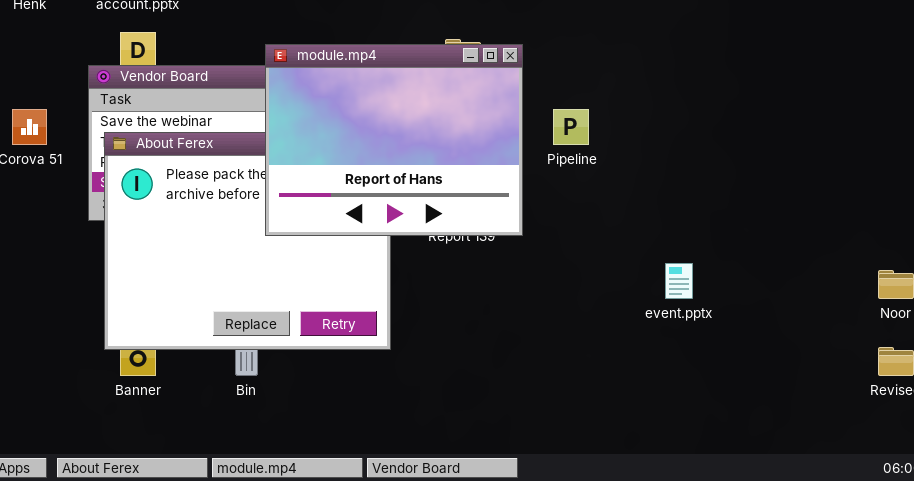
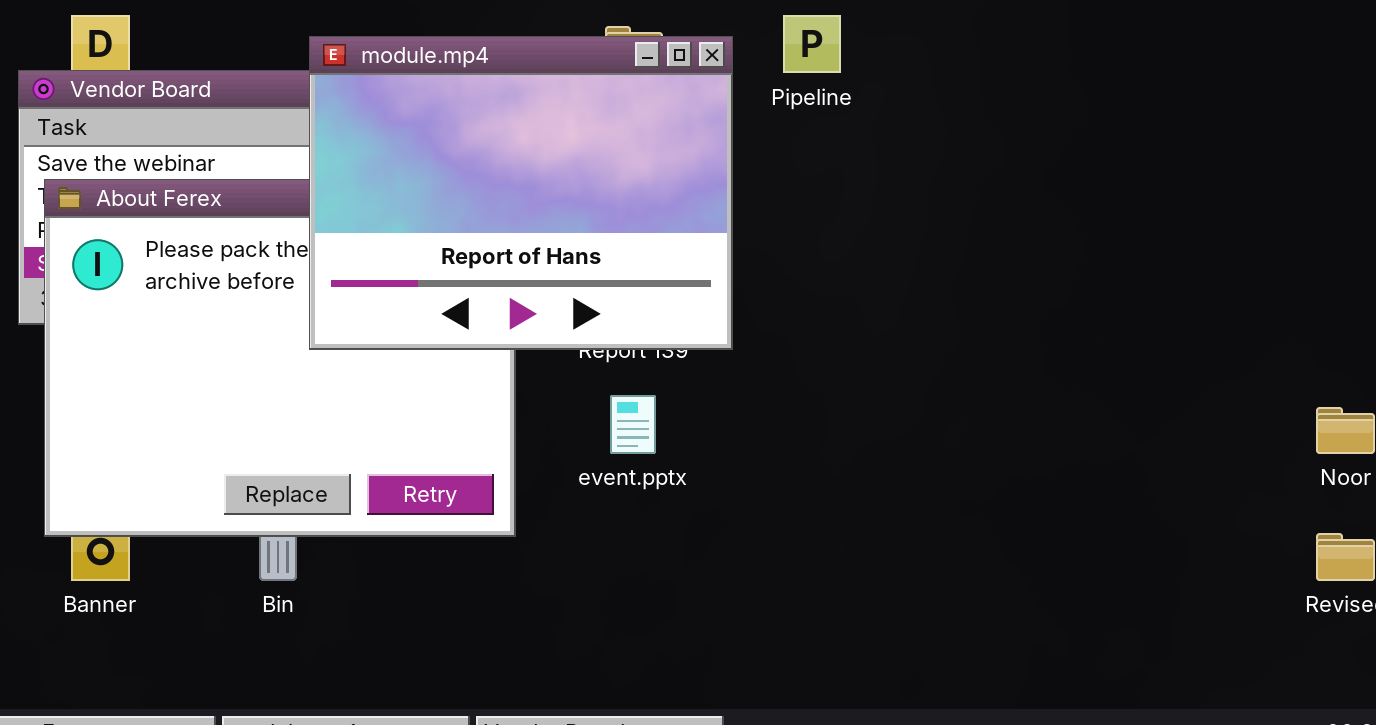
Pipeline: [553,109,589,145] -> [783,15,841,73], moved
event.pptx: [665,263,693,299] -> [610,395,656,454], moved

